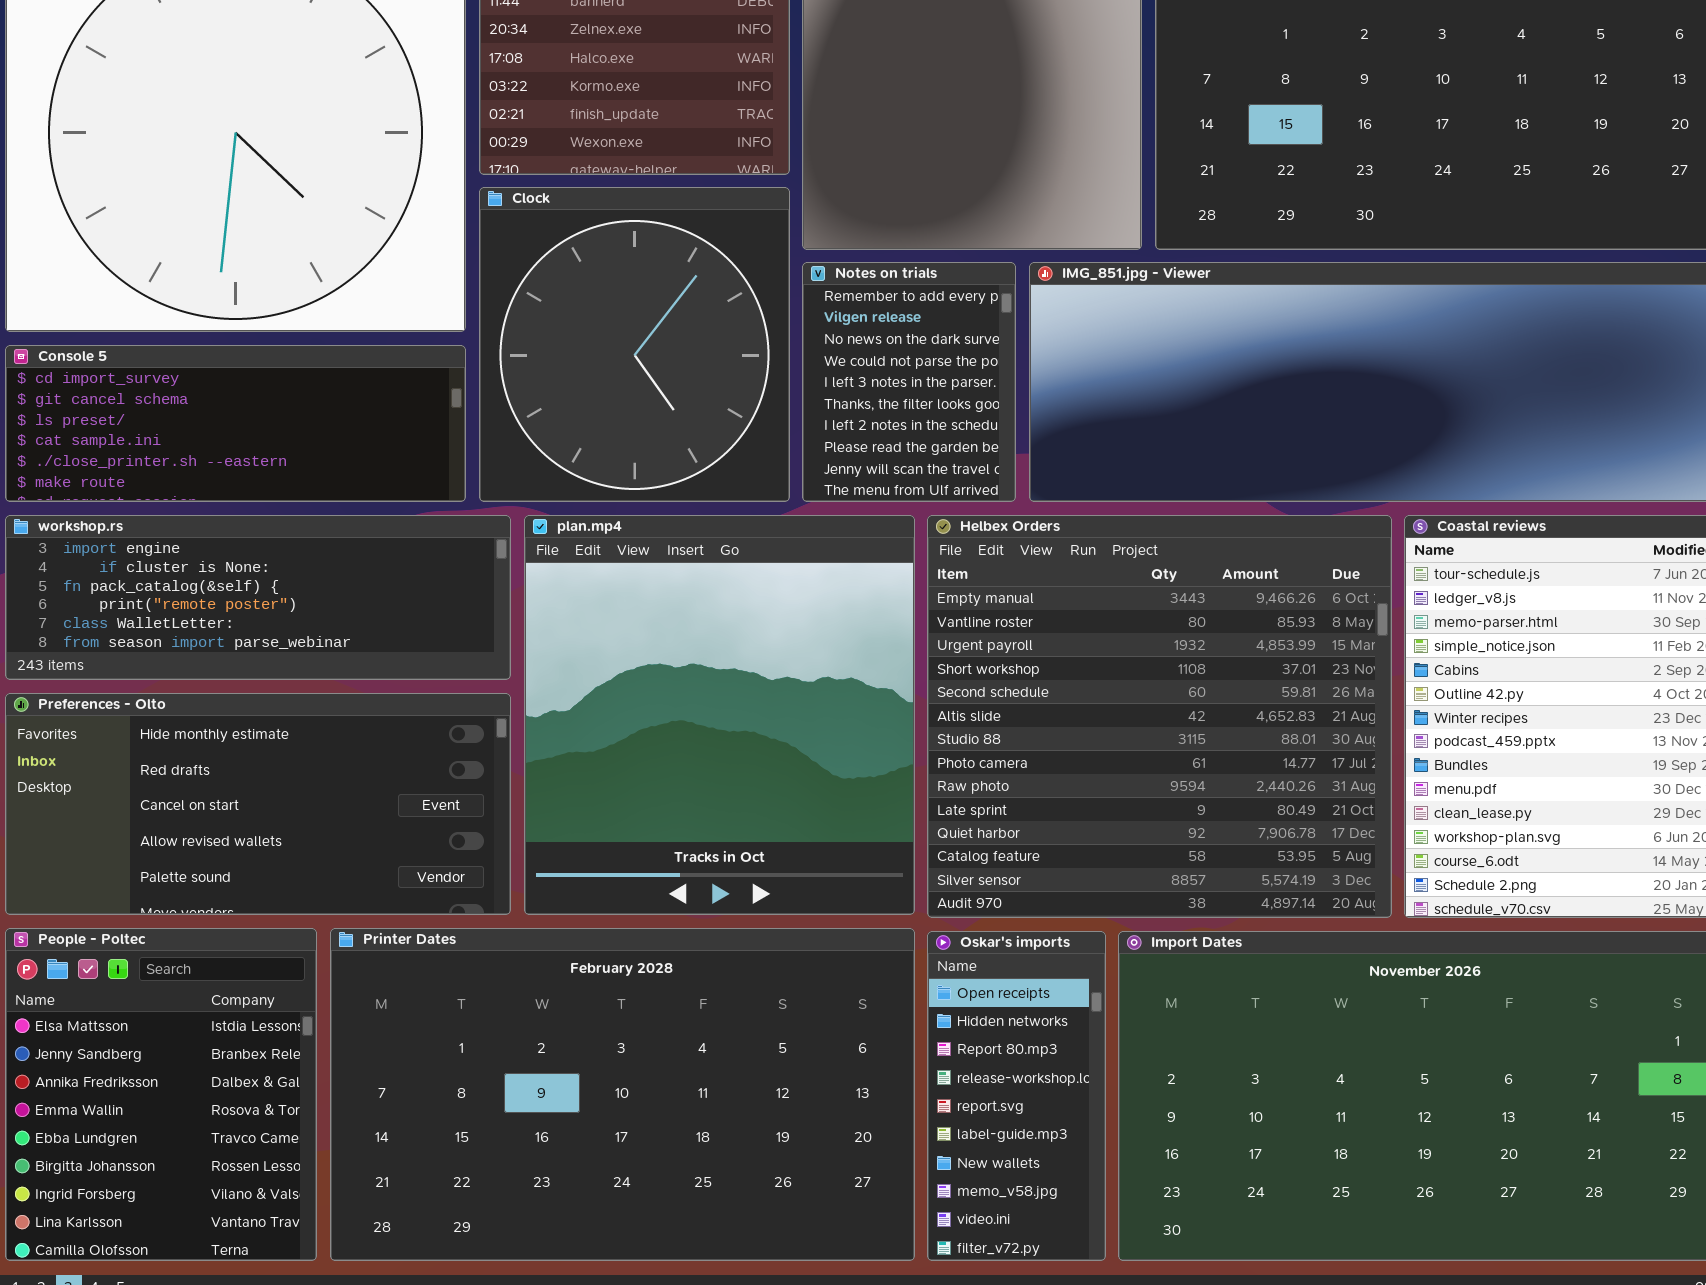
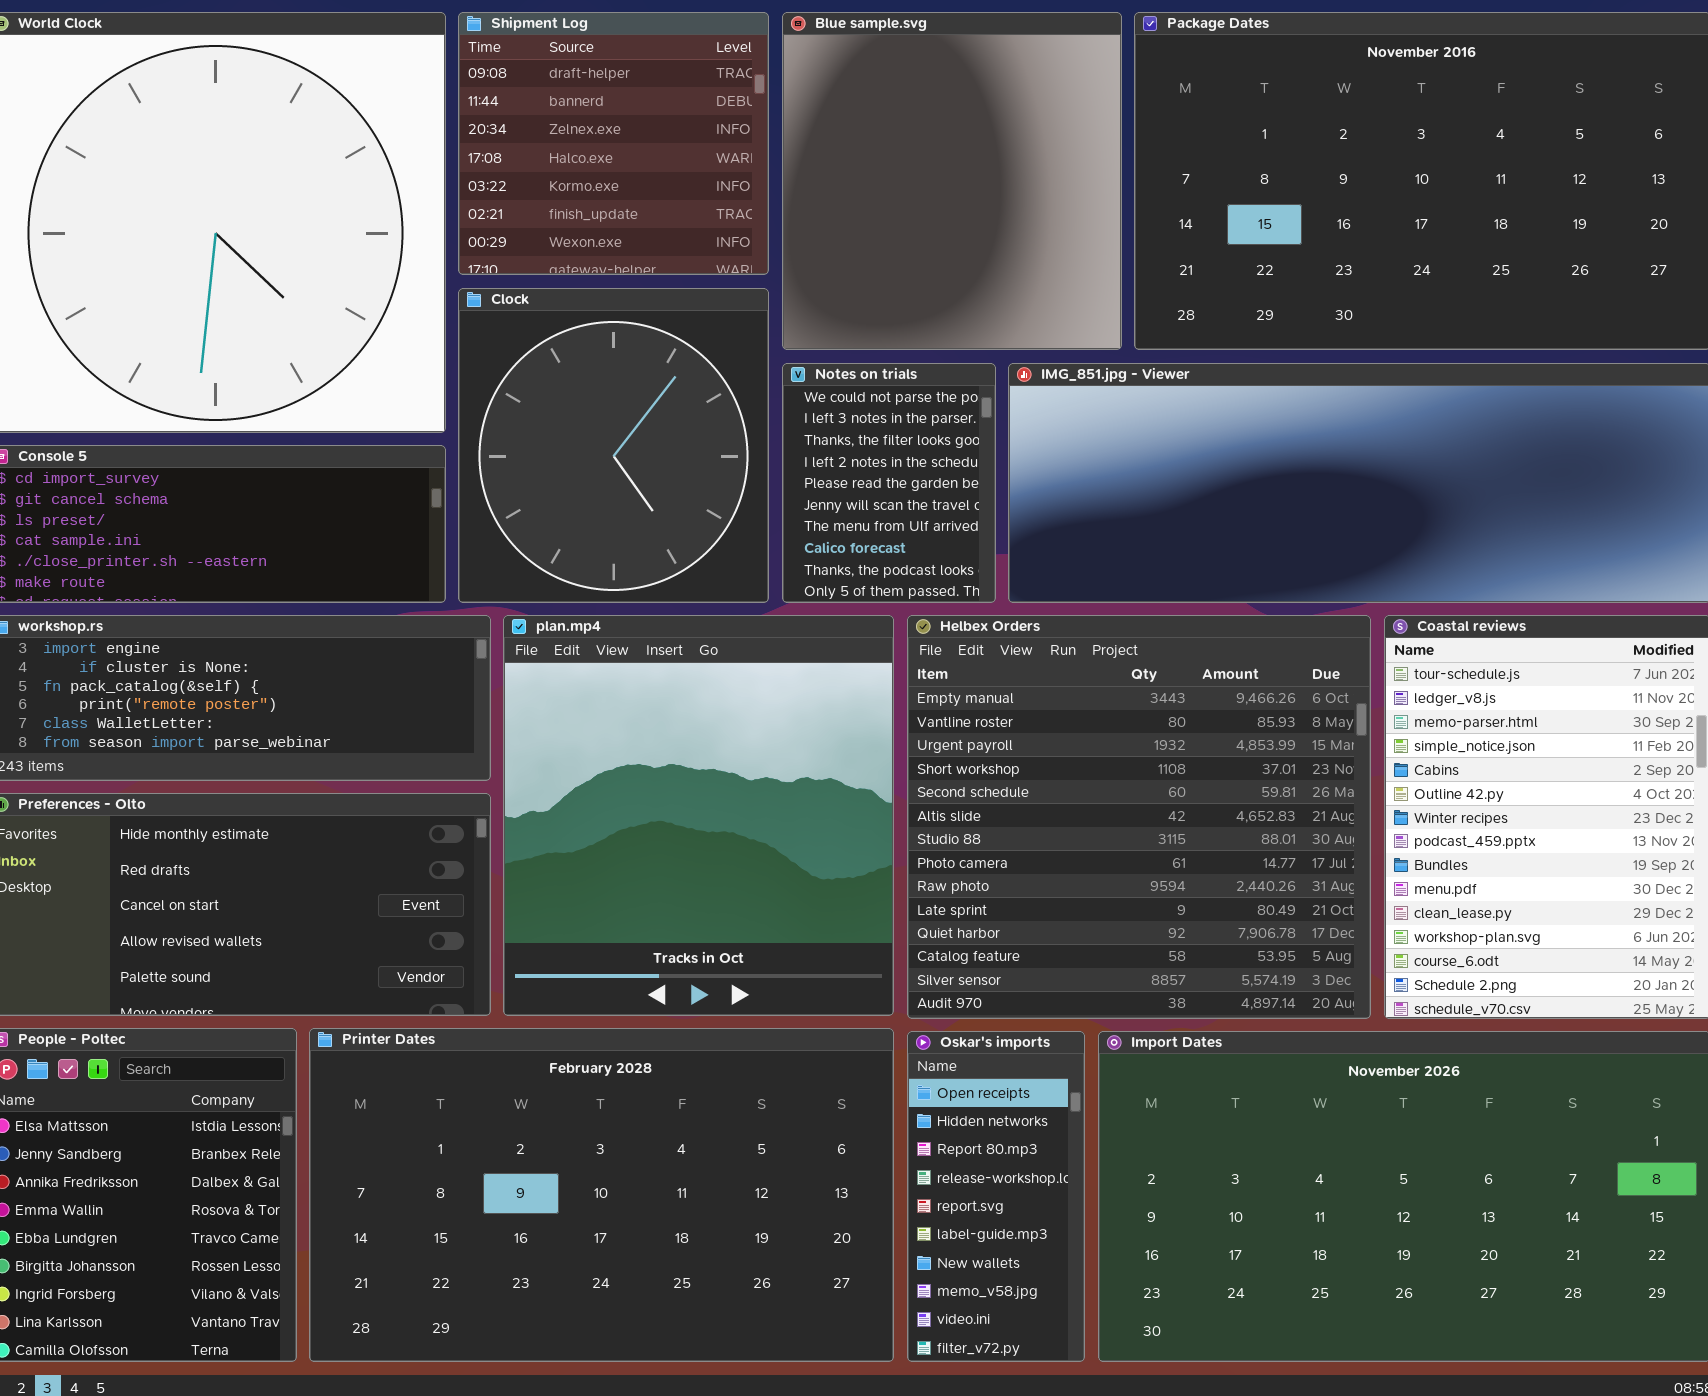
Notes on trials: [802,262,1016,502] -> [782,363,996,603], scrolled down 3 rows

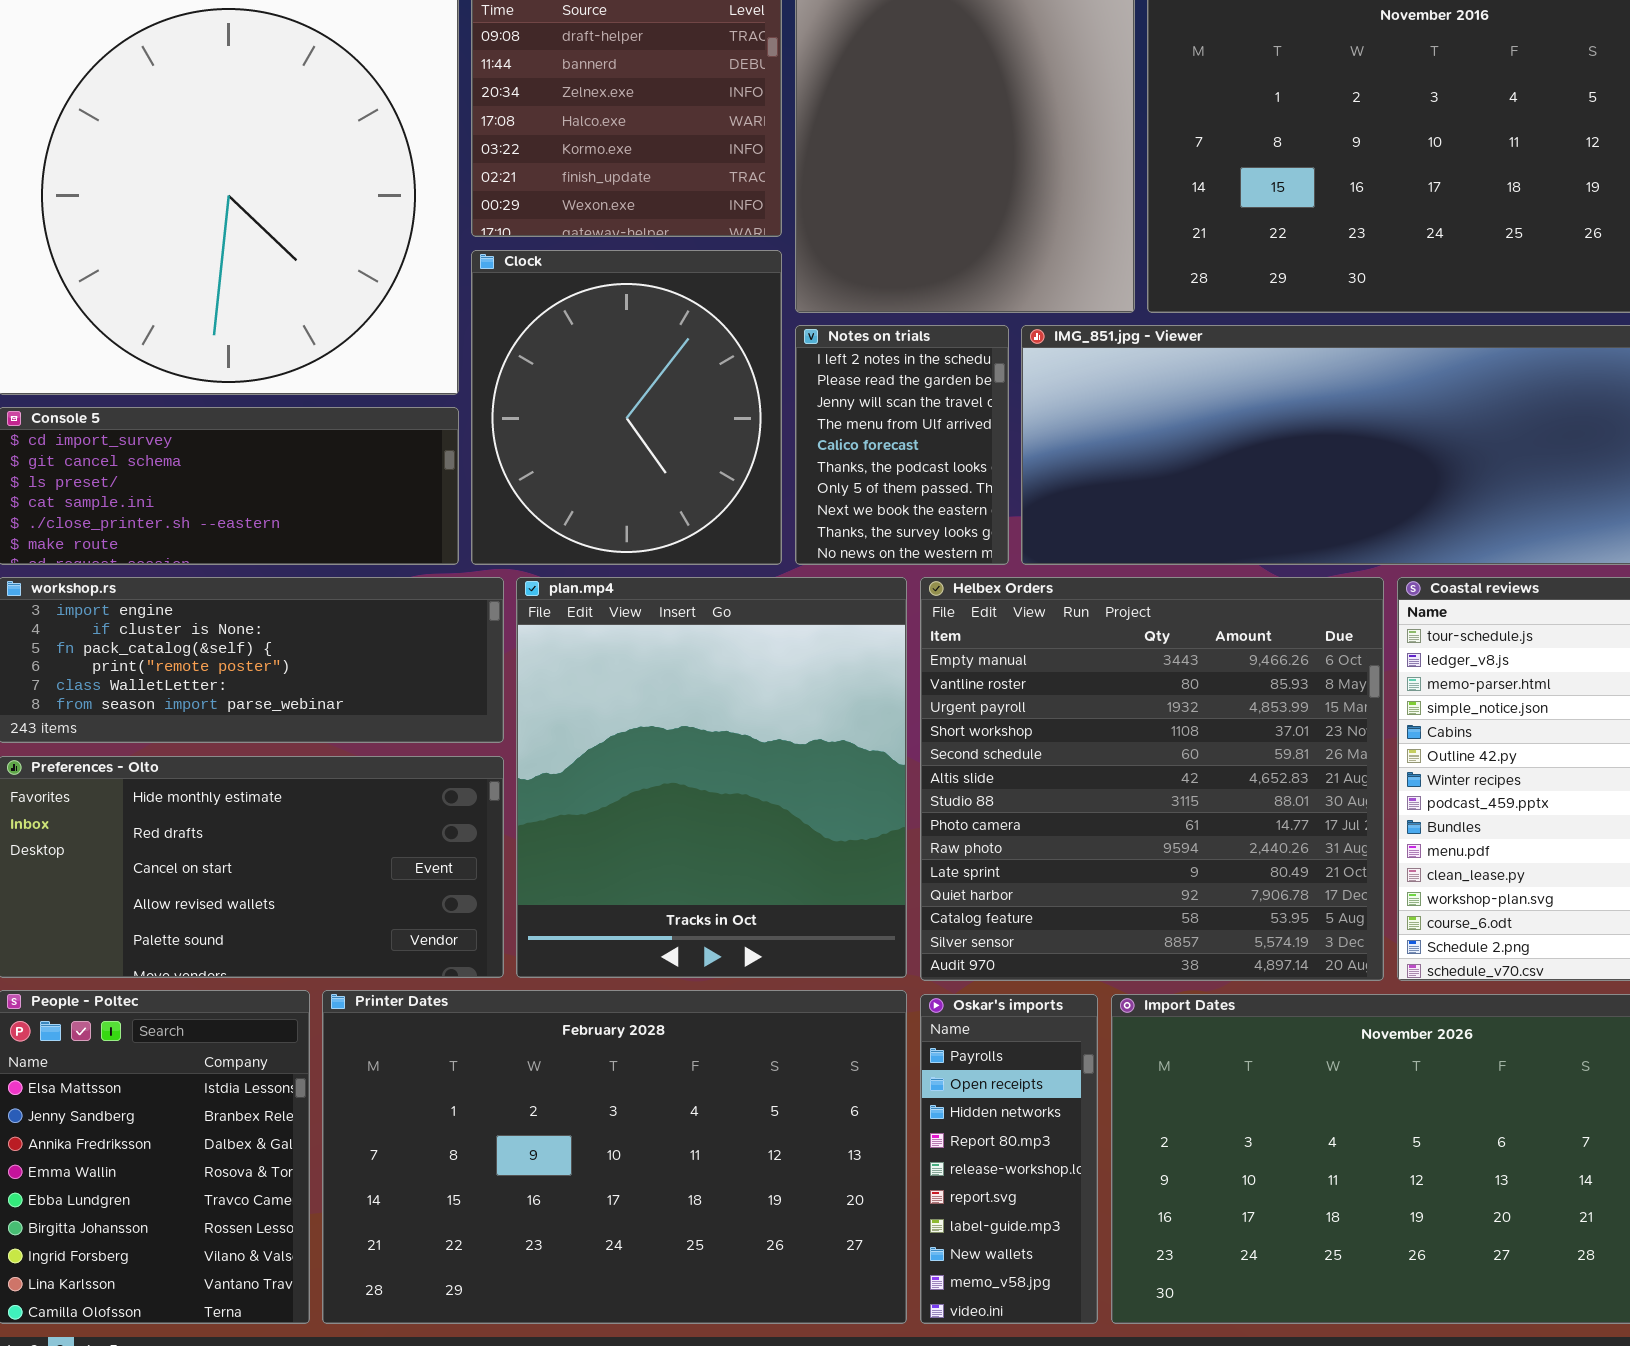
Notes on trials: [782,363,996,603] -> [795,325,1009,565], scrolled down 3 rows
Oskar's imports: [907,1031,1085,1362] -> [920,994,1098,1324], scrolled up 1 row

